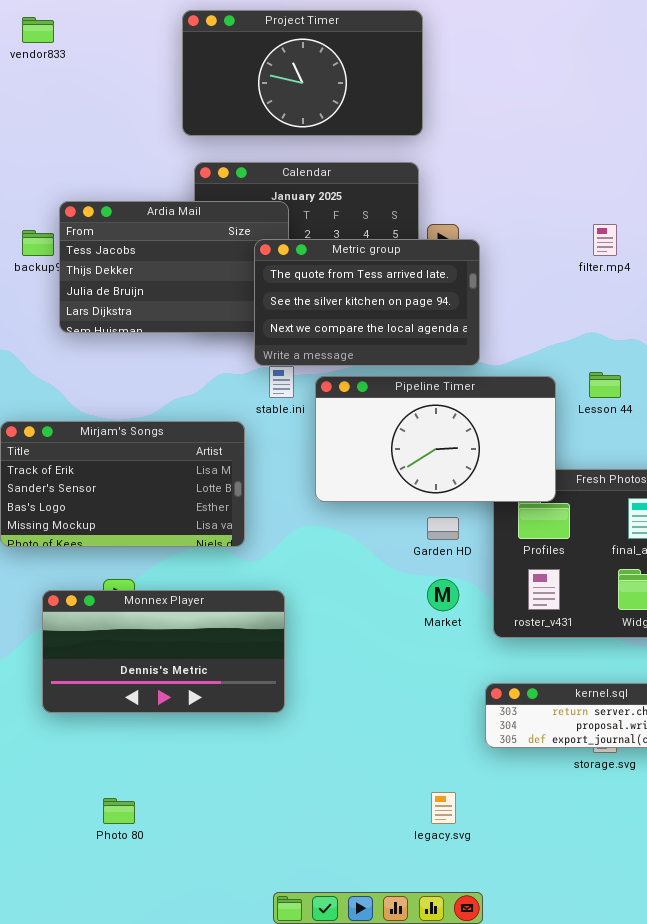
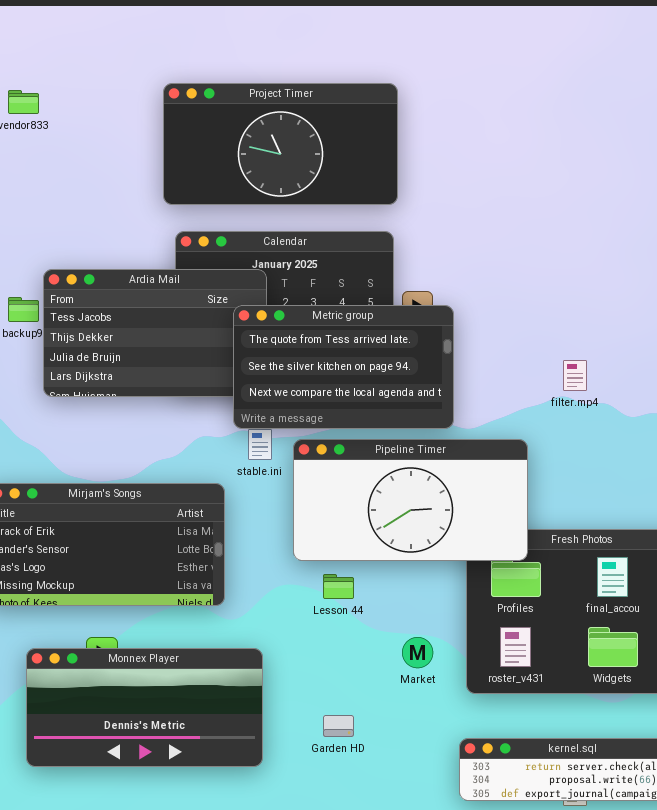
filter.mp4: [593,224,617,256] -> [563,360,587,391], moved
Lesson 44: [589,372,621,398] -> [323,574,354,599], moved
Garden HD: [427,517,459,540] -> [323,715,354,737], moved

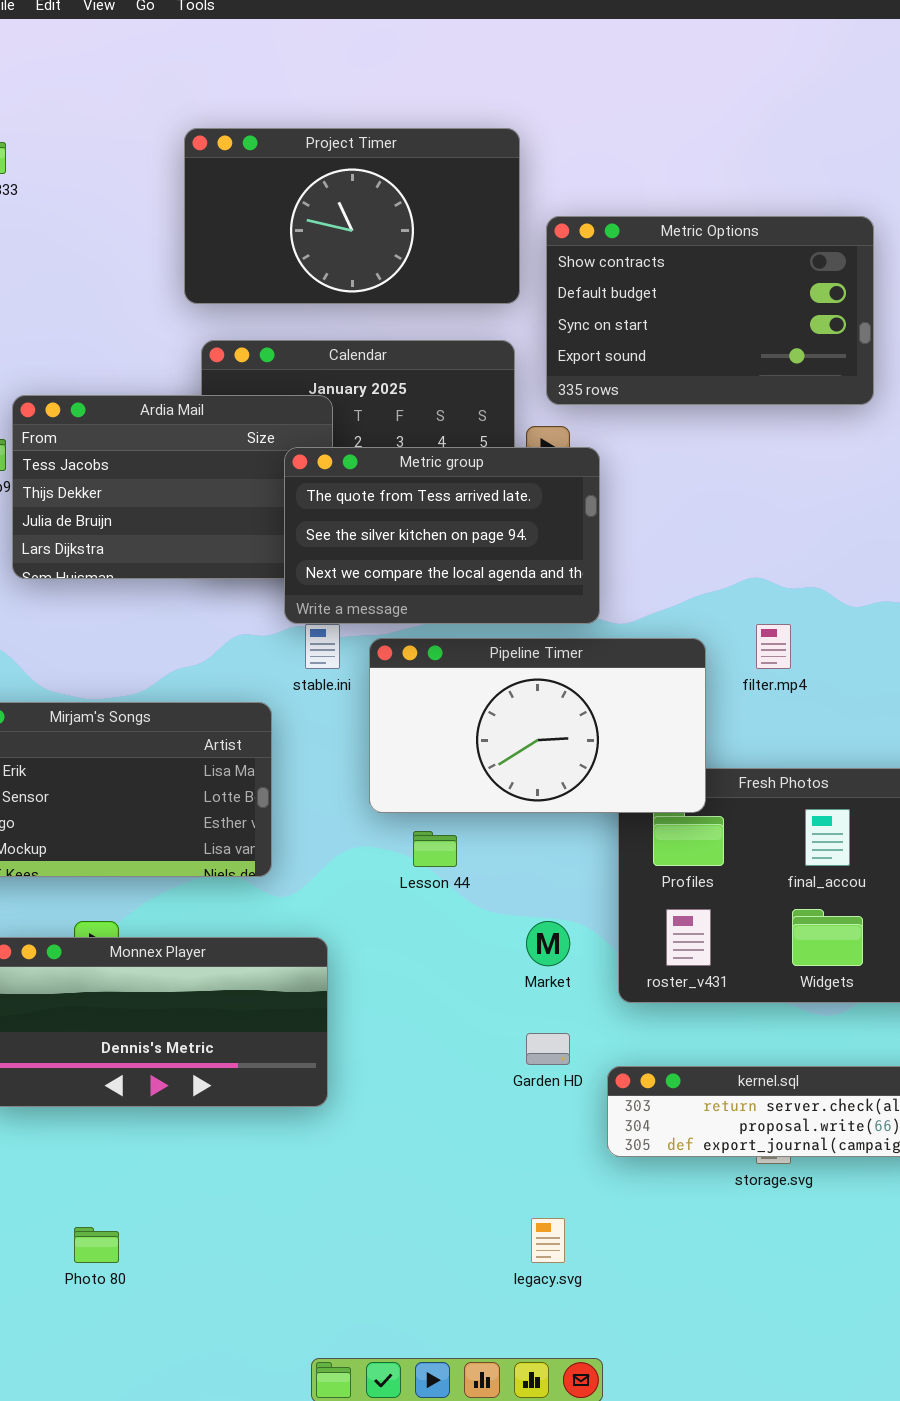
Metric Options: none -> [546,216,874,405], opened
filter.mp4: [563,360,587,391] -> [756,624,791,669], moved
Garden HD: [323,715,354,737] -> [526,1033,570,1065], moved

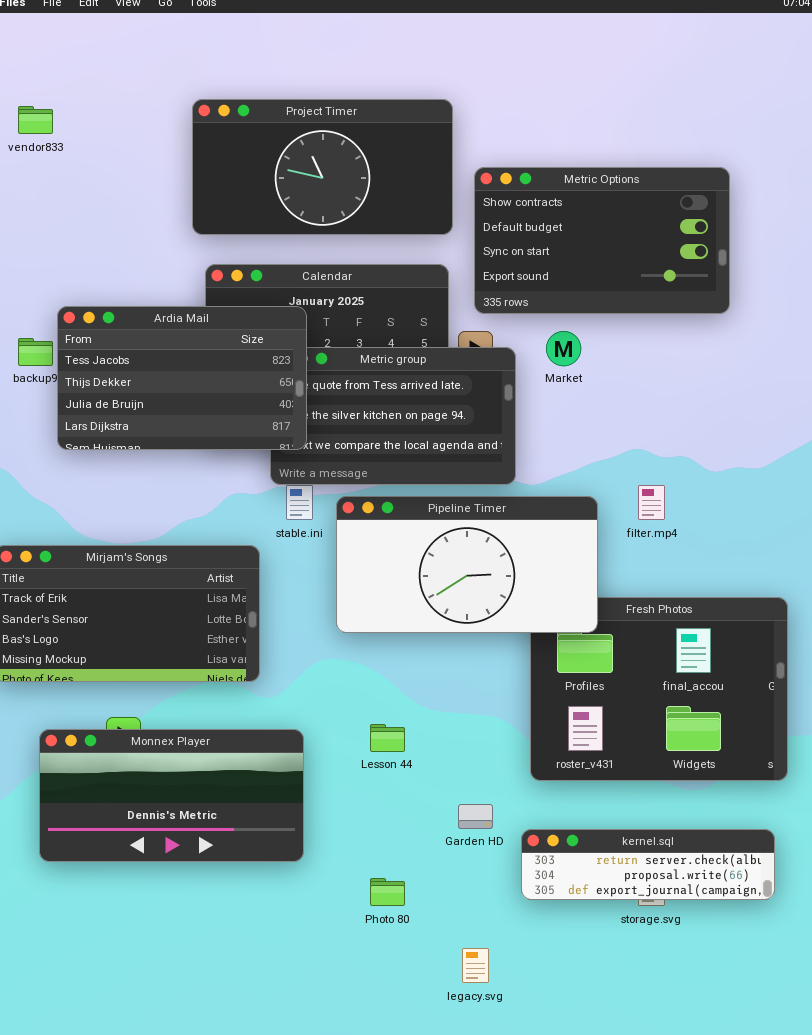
Ardia Mail: [12,395,333,579] -> [57,306,307,450], raised
Lesson 44: [413,831,457,867] -> [370,724,405,752], moved
Market: [526,921,570,966] -> [546,331,581,366], moved
Photo 80: [74,1227,119,1263] -> [370,878,405,906], moved

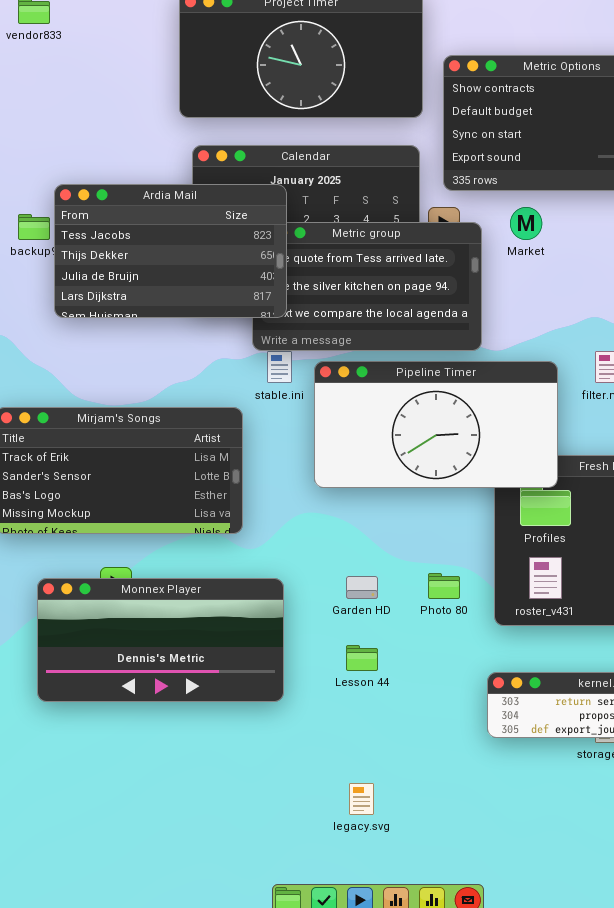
Lesson 44: [370,724,405,752] -> [346,645,378,671], moved
Garden HD: [458,804,493,829] -> [346,576,378,599], moved
Photo 80: [370,878,405,906] -> [428,573,460,599], moved
legacy.svg: [462,948,489,983] -> [349,783,374,815], moved

